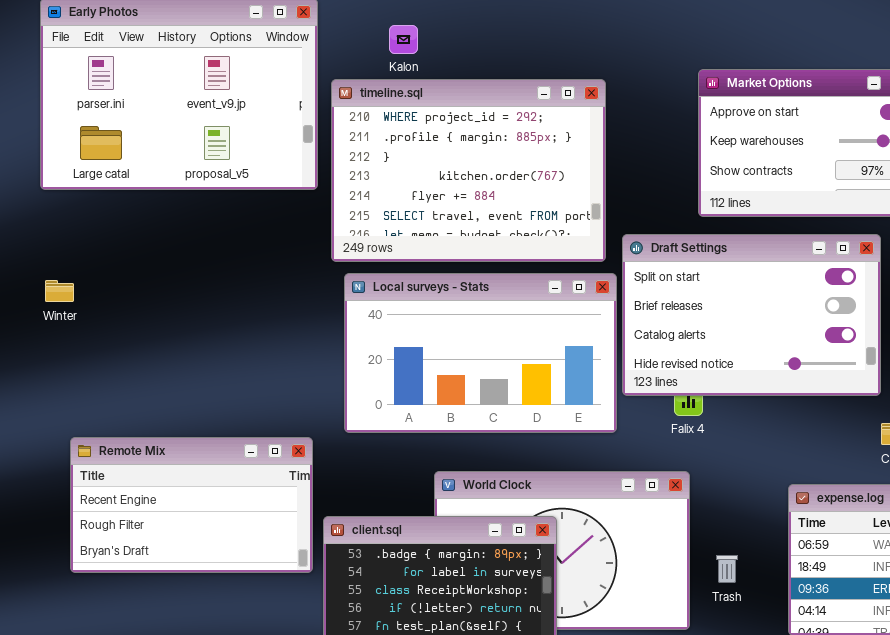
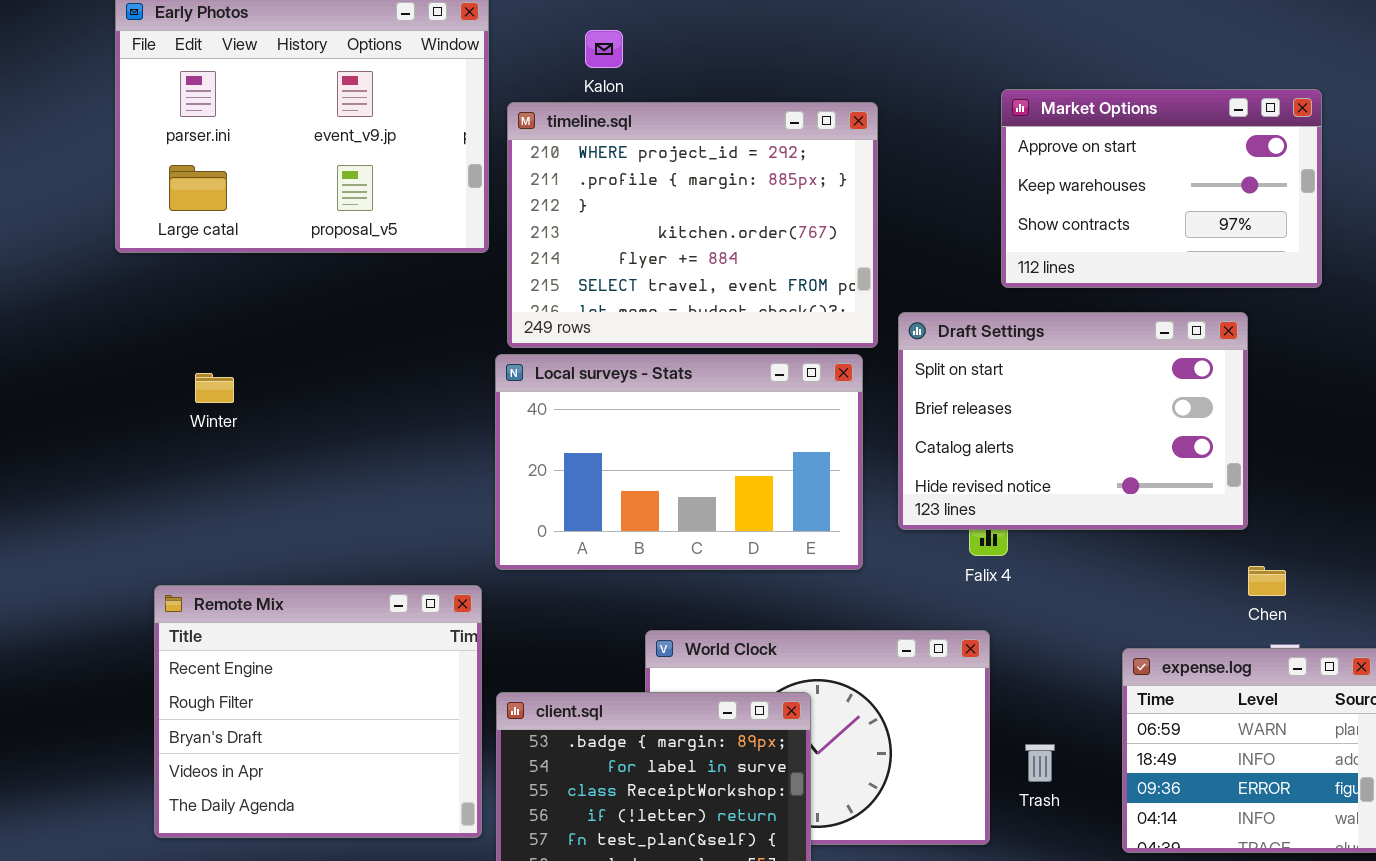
Local surveys - Stats: [344,273,617,433] -> [495,354,863,570], moved
Winter: [45,280,74,302] -> [195,373,234,403], moved
Remote Mix: [70,437,313,573] -> [154,585,482,838], resized

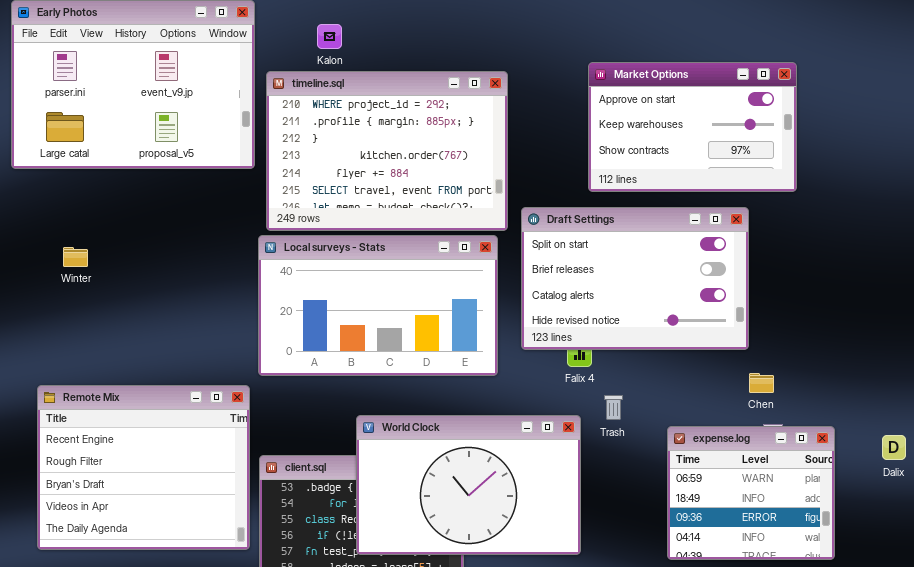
World Clock: [645,630,990,845] -> [356,415,581,555], raised
Trash: [1025,744,1055,782] -> [604,395,623,420], moved

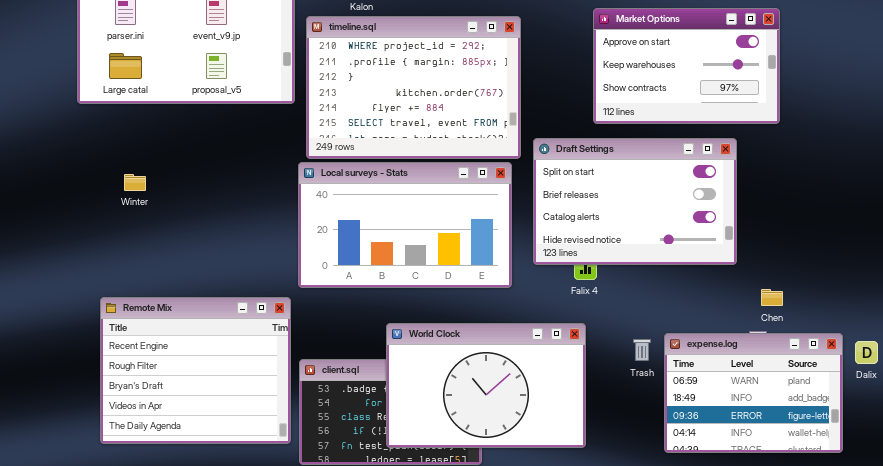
Chen: [749,373,774,393] -> [761,289,783,306], moved
Trash: [604,395,623,420] -> [633,339,651,361], moved
expense.log: [667,426,835,560] -> [664,333,843,453], resized

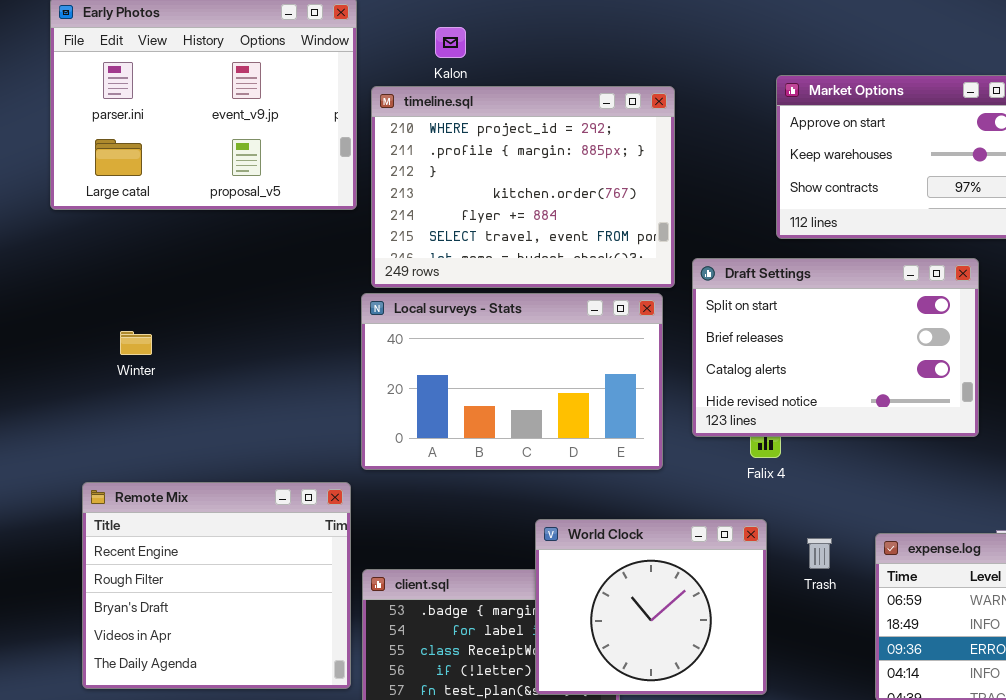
Winter: [124,174,146,191] -> [120,331,152,355], moved
World Clock: [386,323,586,448] -> [535,519,767,695], resized
Trash: [633,339,651,361] -> [807,538,832,569], moved

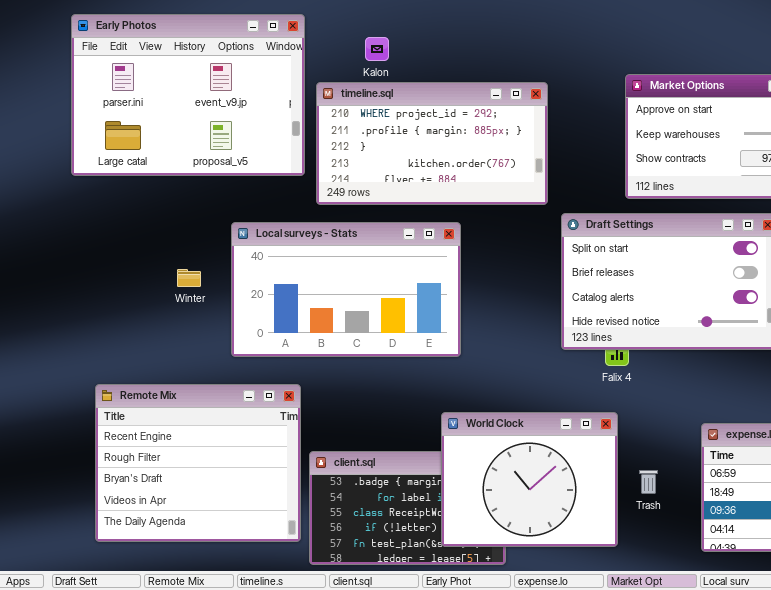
timeline.sql: [371,86,675,288] -> [316,82,548,205], resized
Local surveys - Stats: [361,293,663,470] -> [231,222,461,357], moved
Winter: [120,331,152,355] -> [177,269,201,287], moved
Trash: [807,538,832,569] -> [639,470,658,494], moved

